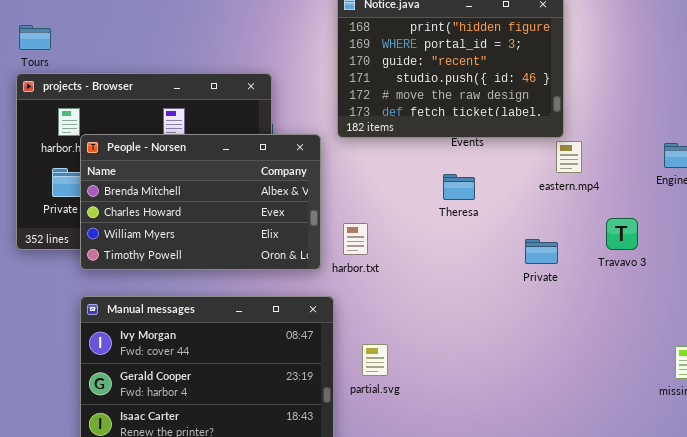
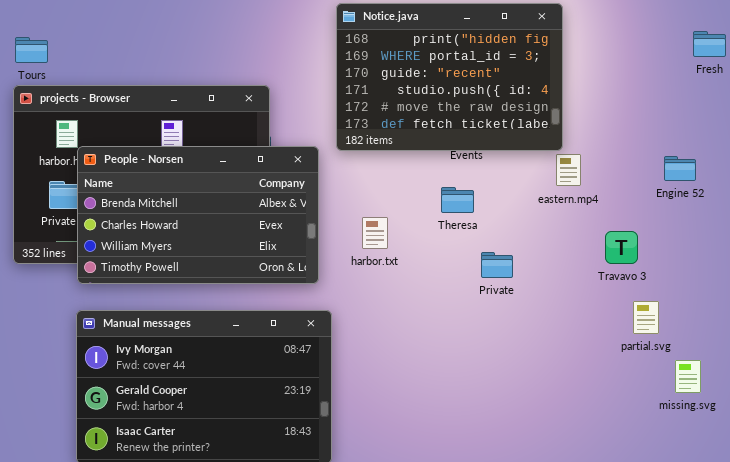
harbor.txt: [343,223,368,255] -> [362,217,388,249], moved
Private: [525,239,558,264] -> [481,252,513,278], moved
partial.svg: [362,344,388,376] -> [633,301,659,334], moved

